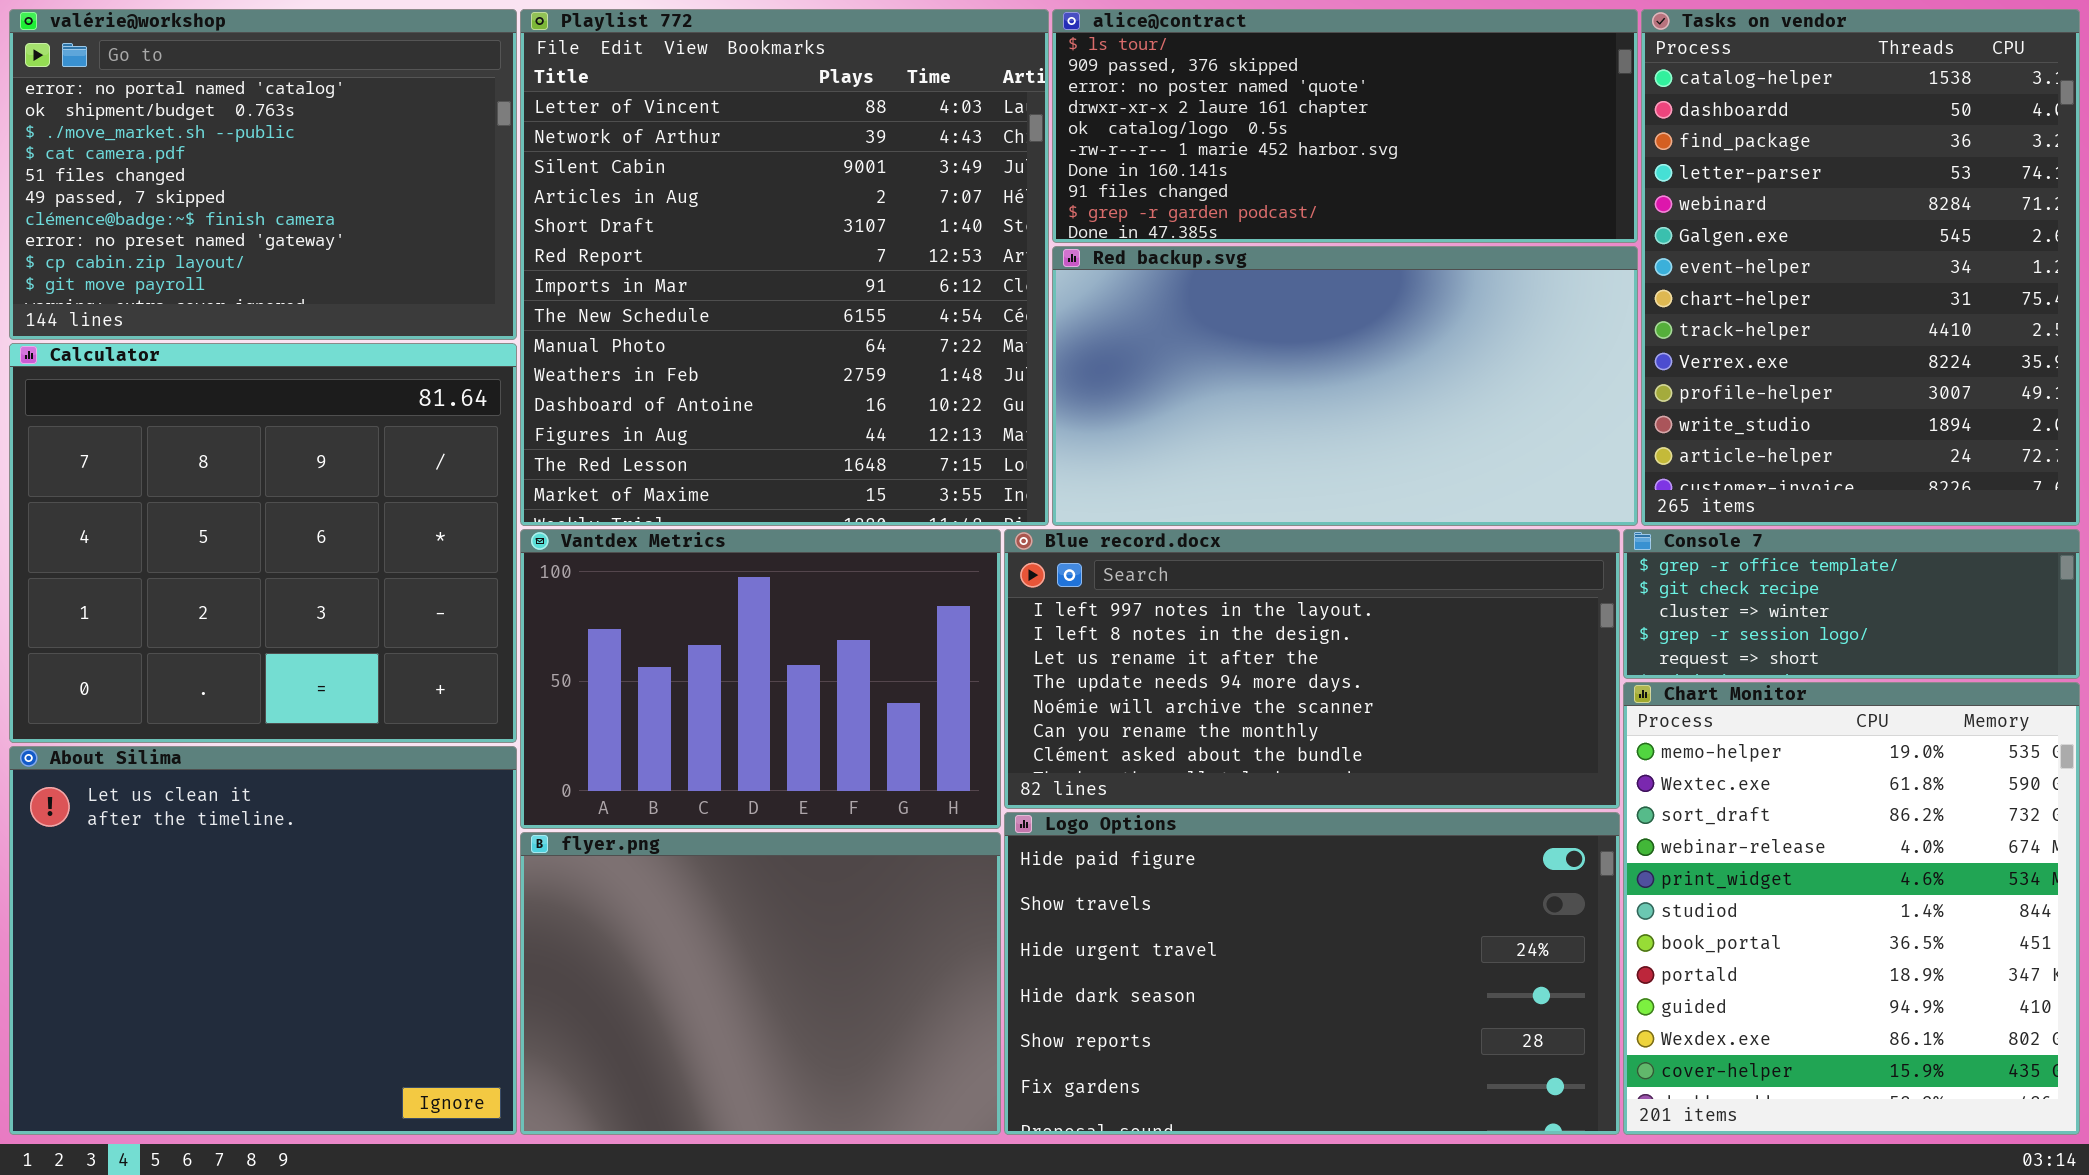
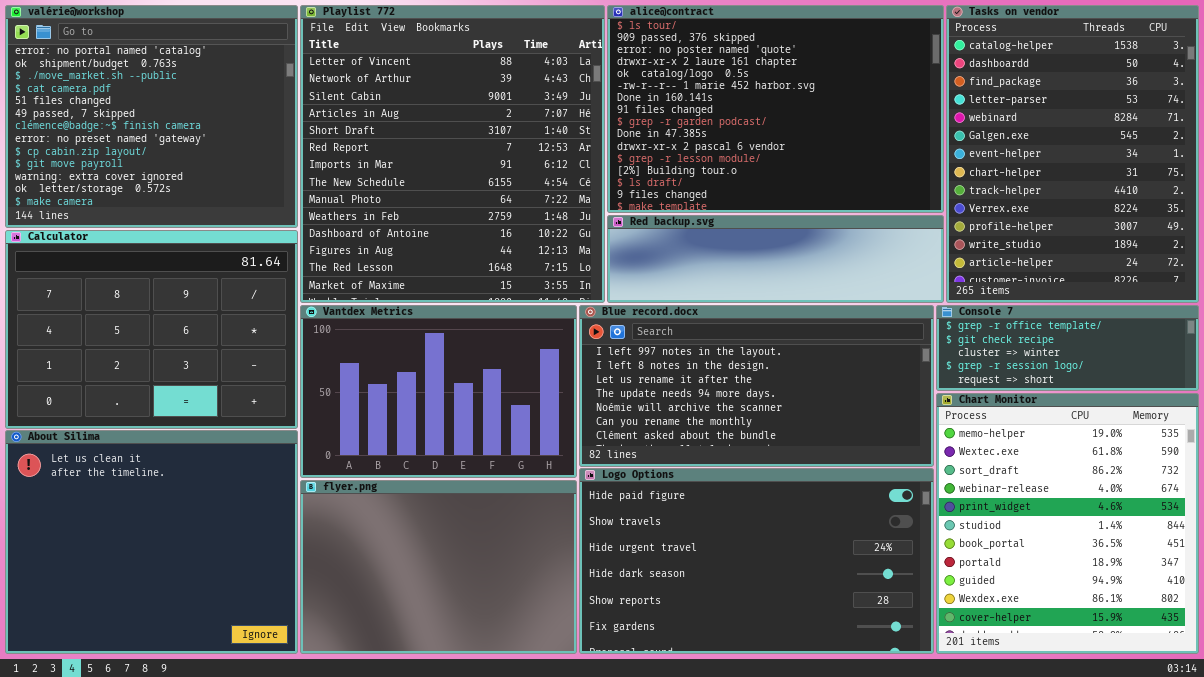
valérie@workshop: [9,9,517,340] -> [5,5,298,228], resized
alice@contract: [1052,9,1638,243] -> [607,5,944,213], resized
Red backup.svg: [1052,246,1638,526] -> [607,215,944,303], resized
Calculator: [9,343,517,743] -> [5,230,298,429], resized

